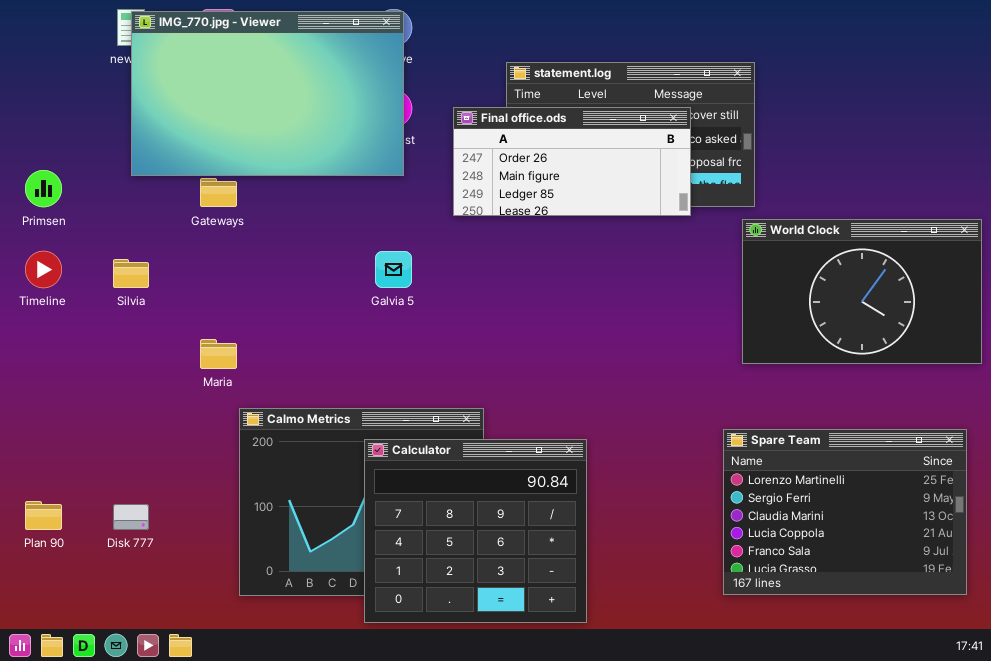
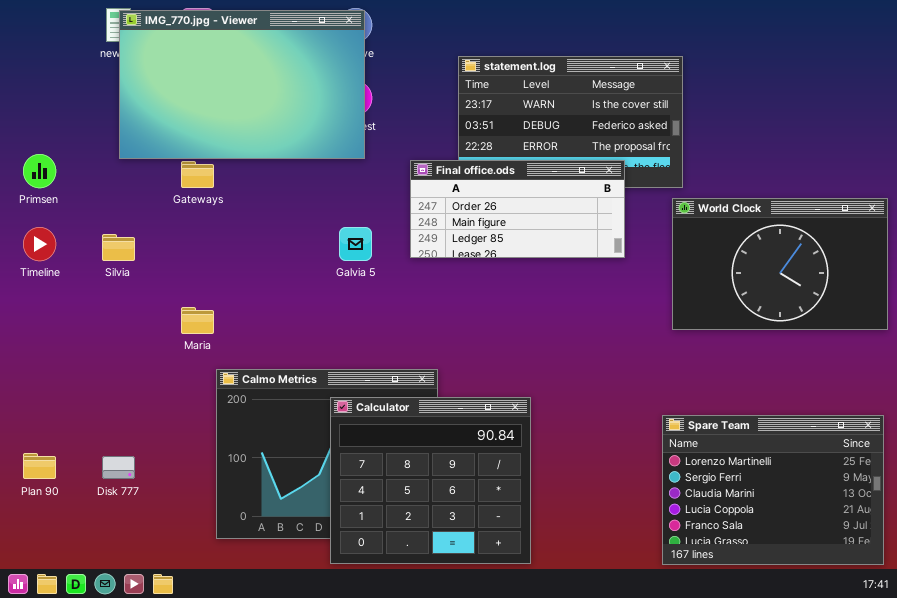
Final office.ods: [453,107,691,216] -> [410,160,625,258], moved
Spare Team: [723,429,967,595] -> [662,415,884,565], moved

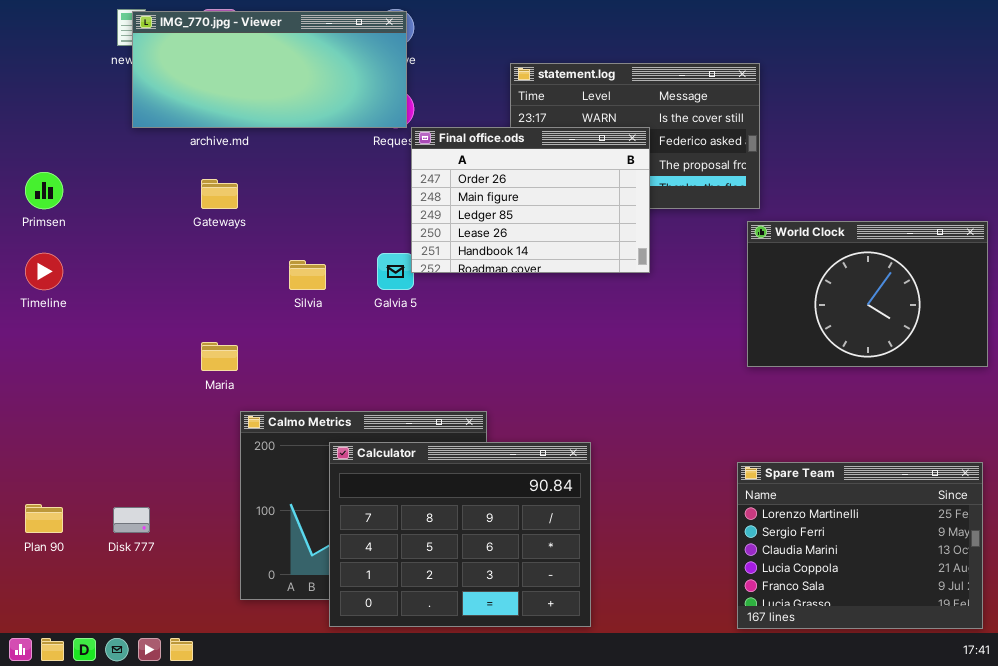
IMG_770.jpg - Viewer: [119,10,365,159] -> [132,11,407,128], resized
Final office.ods: [410,160,625,258] -> [411,127,650,273], moved, resized
Silvia: [102,234,135,261] -> [289,260,326,290], moved
Calculator: [330,397,531,564] -> [329,442,591,627], resized

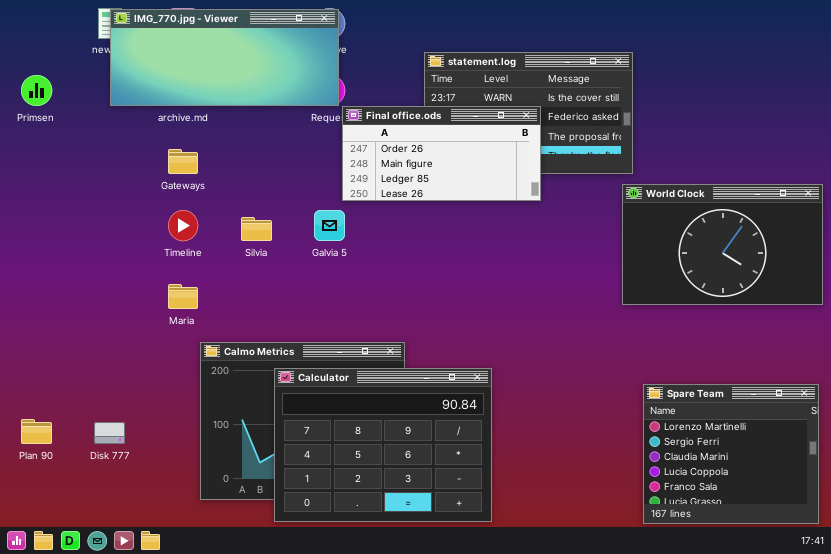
Final office.ods: [411,127,650,273] -> [342,106,541,201], resized
Primsen: [25,172,63,209] -> [21,75,52,106], moved
Timeline: [25,253,63,290] -> [168,210,198,241], moved
Spare Team: [737,462,983,629] -> [643,384,819,524], resized

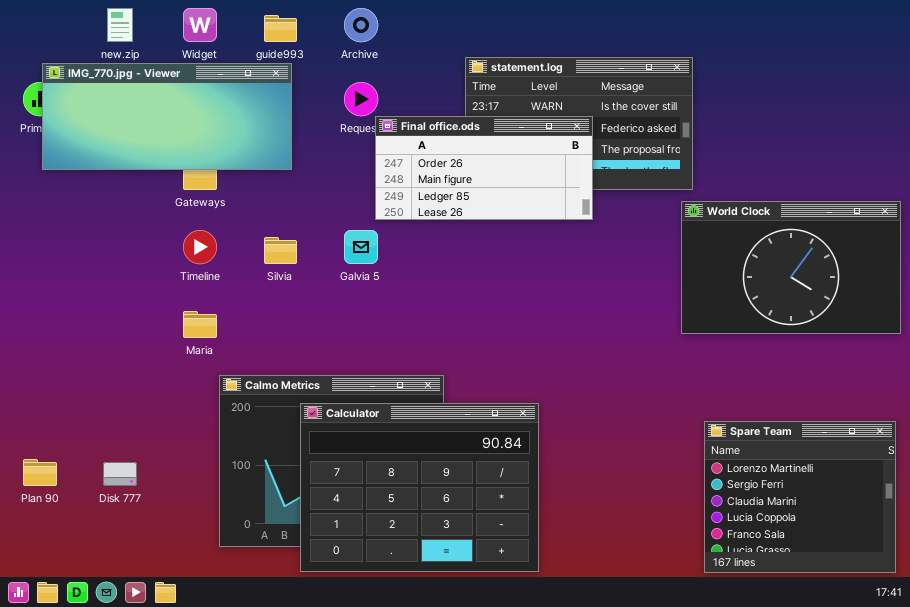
IMG_770.jpg - Viewer: [110,9,339,106] -> [42,63,292,170], moved

